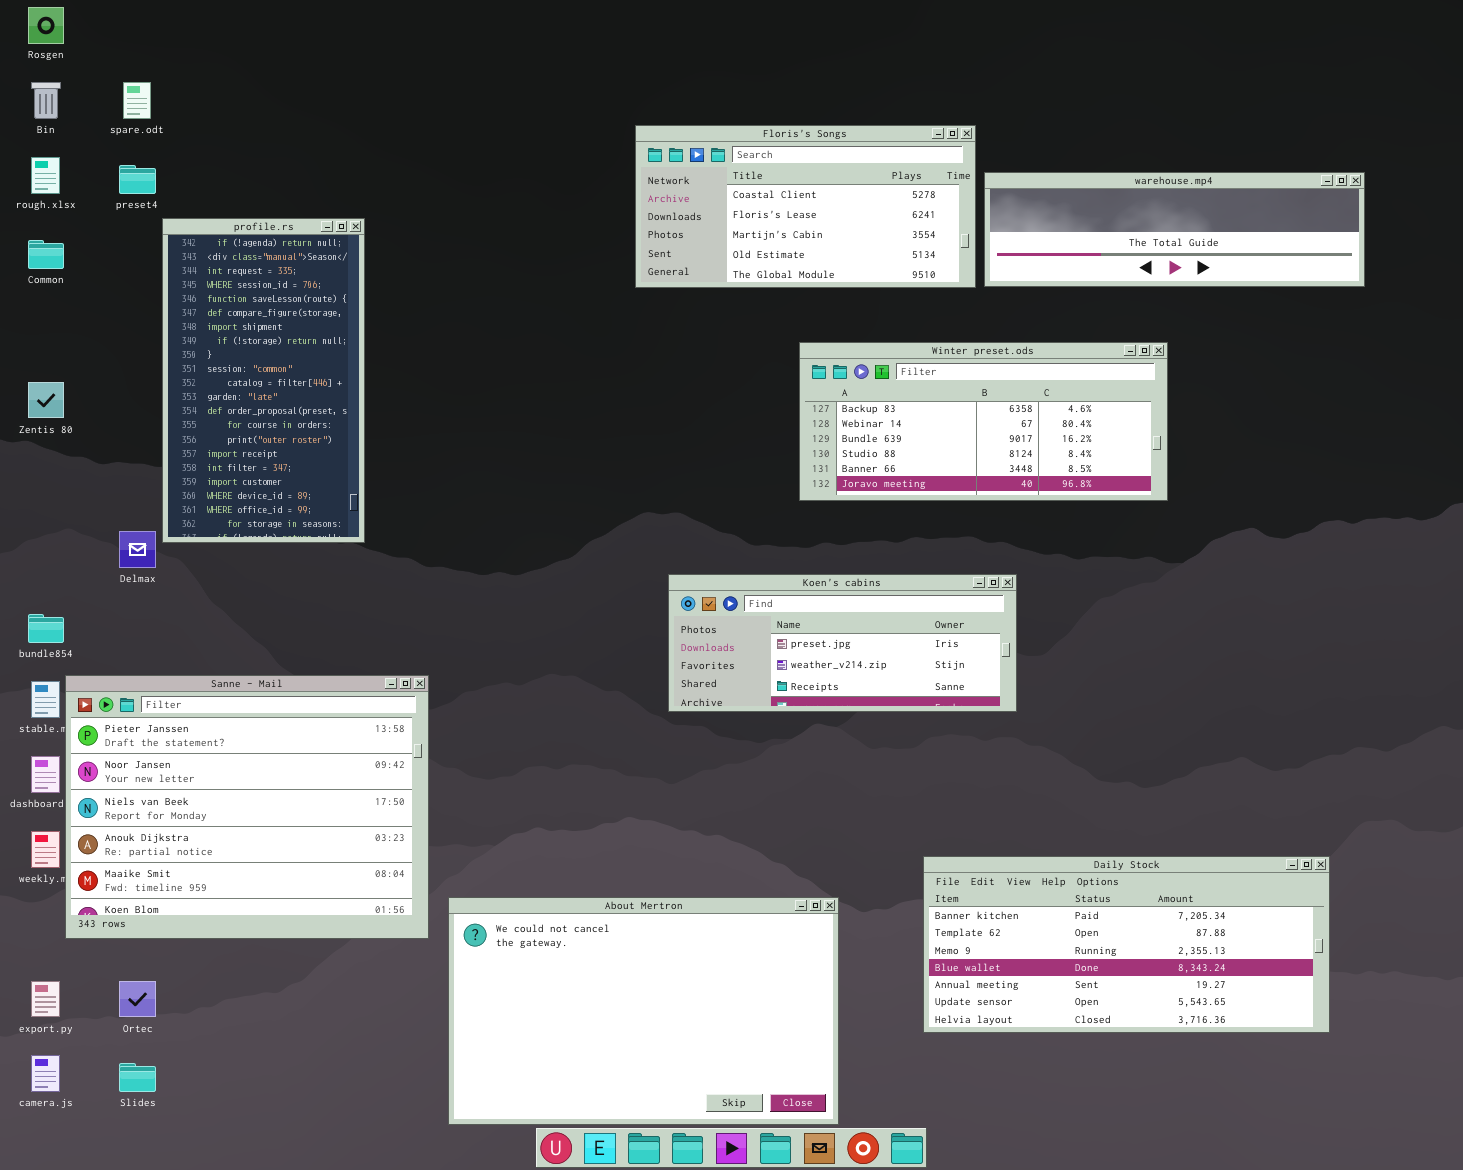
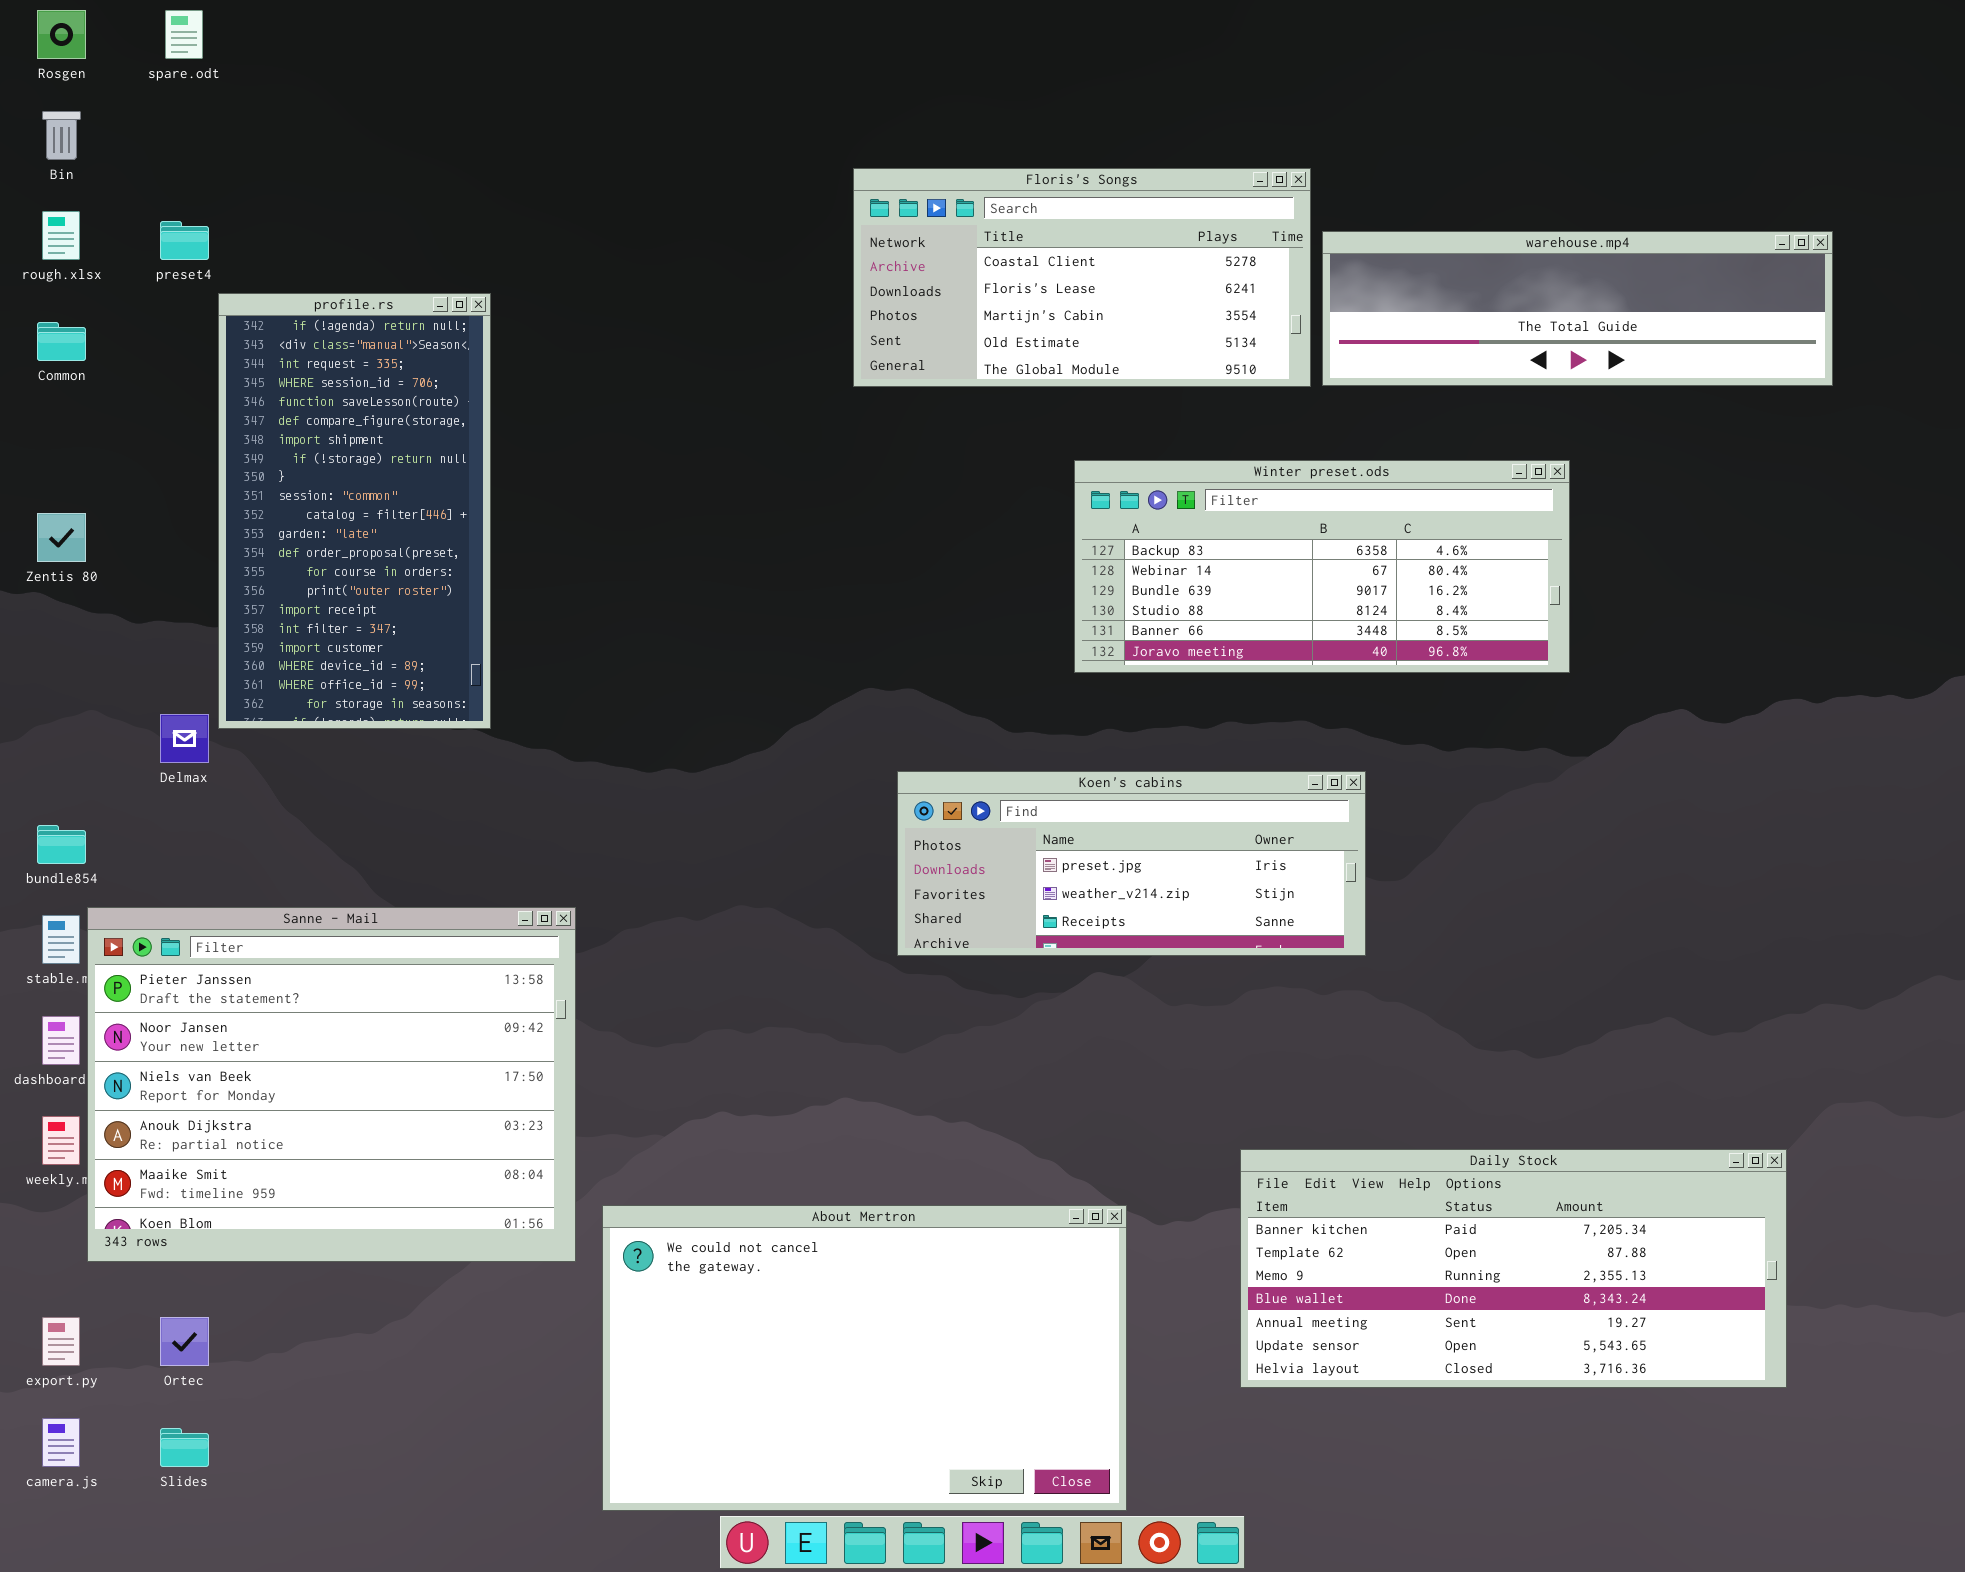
spare.odt: [123,82,151,119] -> [165,10,203,59], moved

